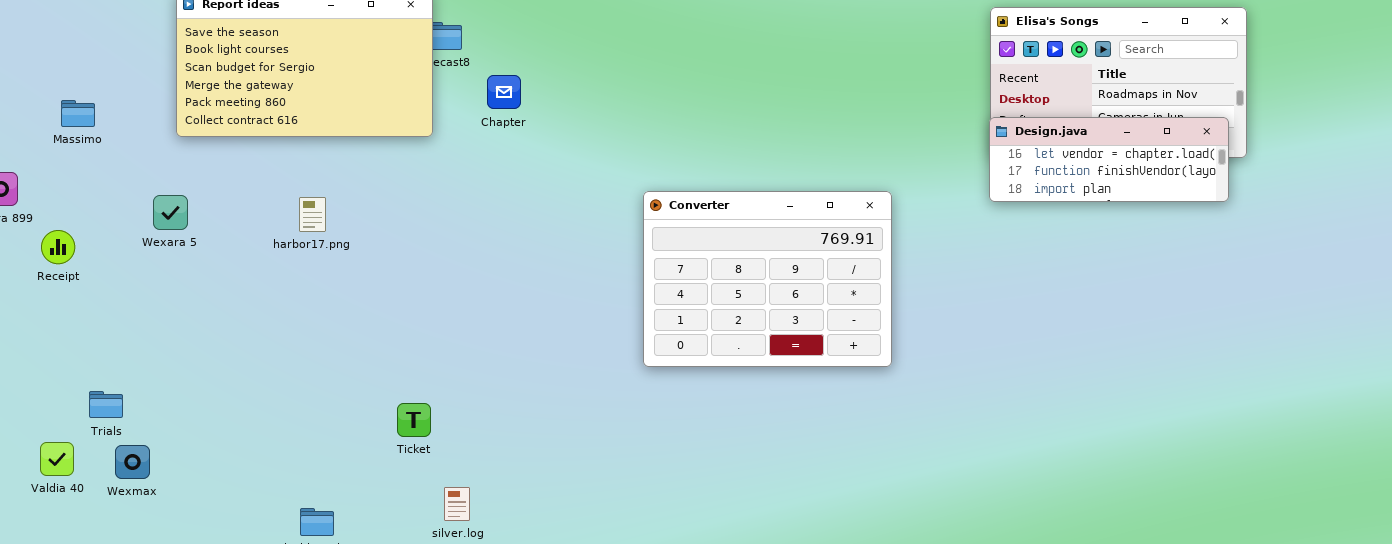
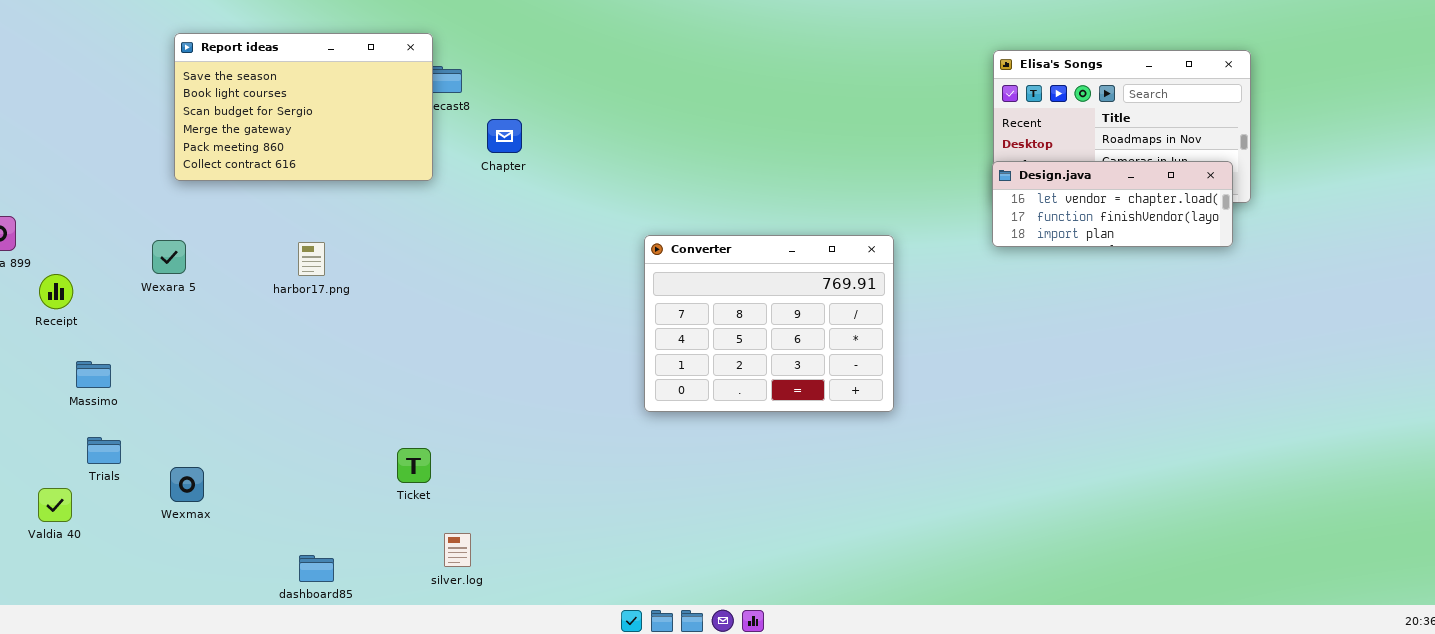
Massimo: [61,100,95,127] -> [76,361,111,388], moved
Wexmax: [115,445,150,479] -> [170,467,204,502], moved

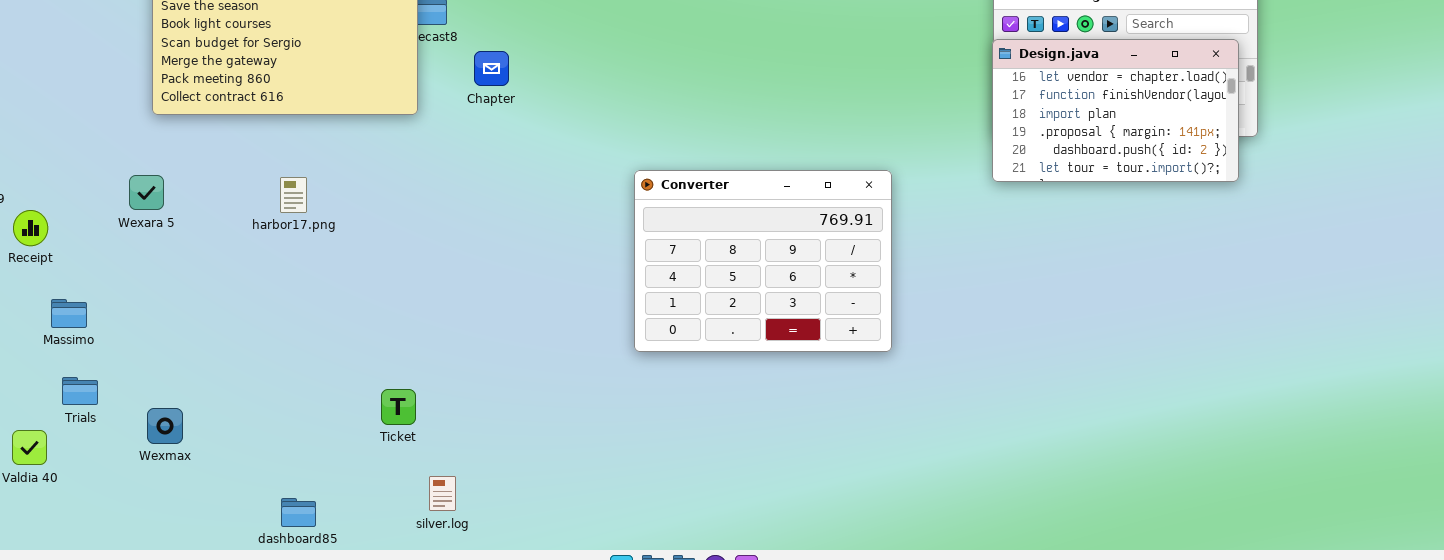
Design.java: [992,161,1233,247] -> [992,39,1239,182], resized

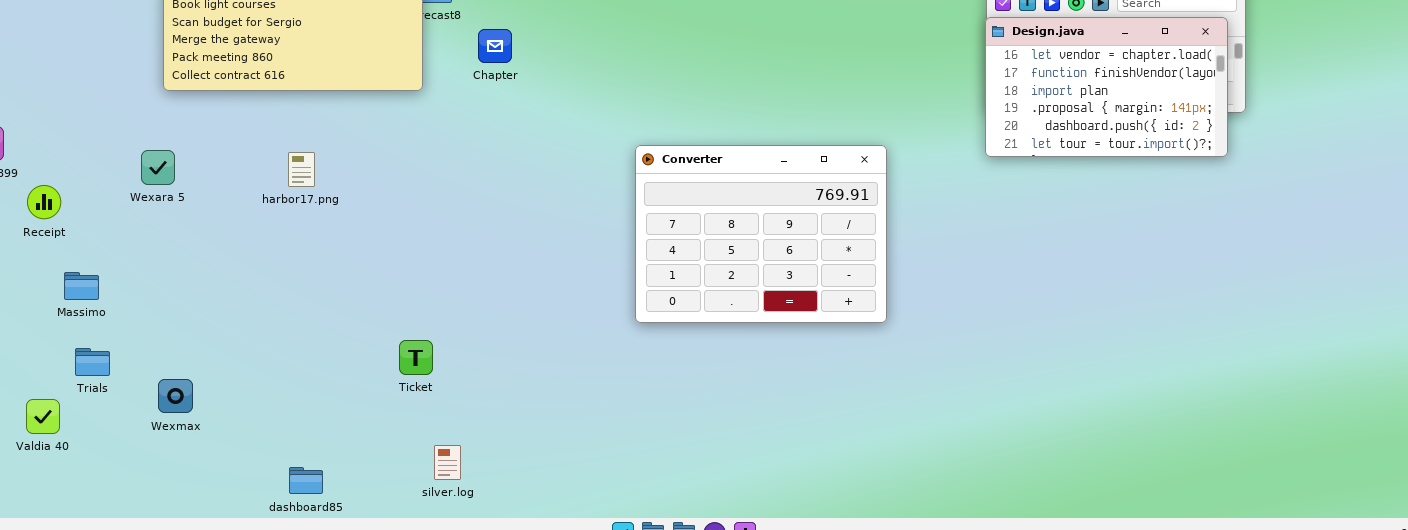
Ticket: [381,389,416,425] -> [399,340,433,375], moved

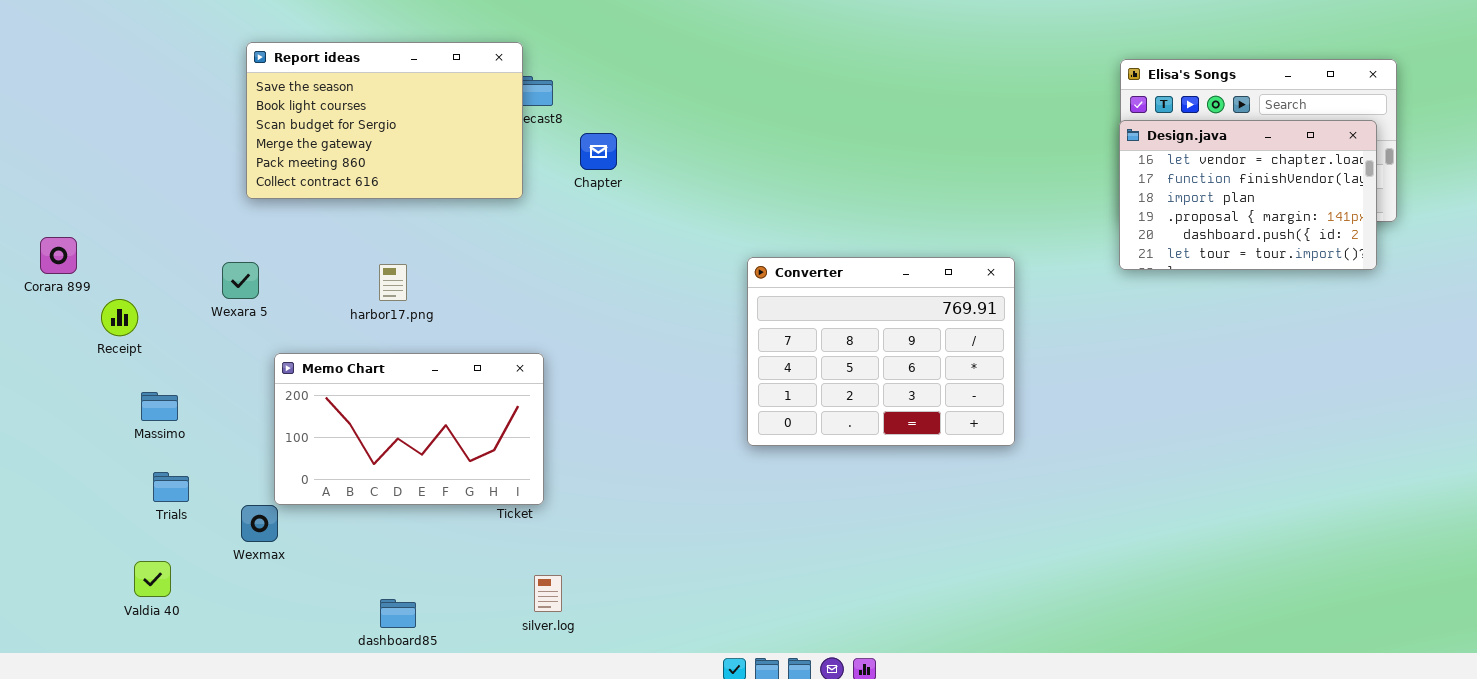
Memo Chart: none -> [274,353,544,505], opened
Valdia 40: [26,399,60,434] -> [134,561,171,597], moved

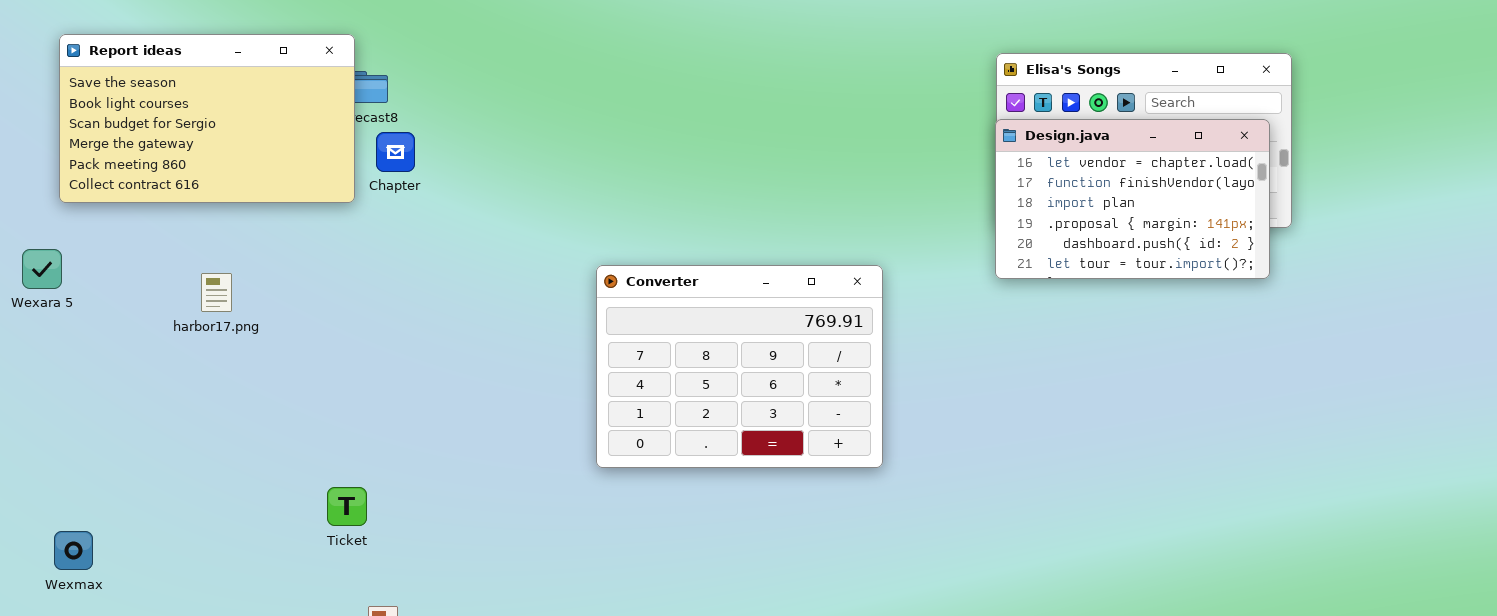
Chapter: [580,133,617,170] -> [376,132,415,172], moved
Wexara 5: [222,262,259,299] -> [22,249,62,289], moved
Memo Chart: [274,353,544,505] -> none, closed

